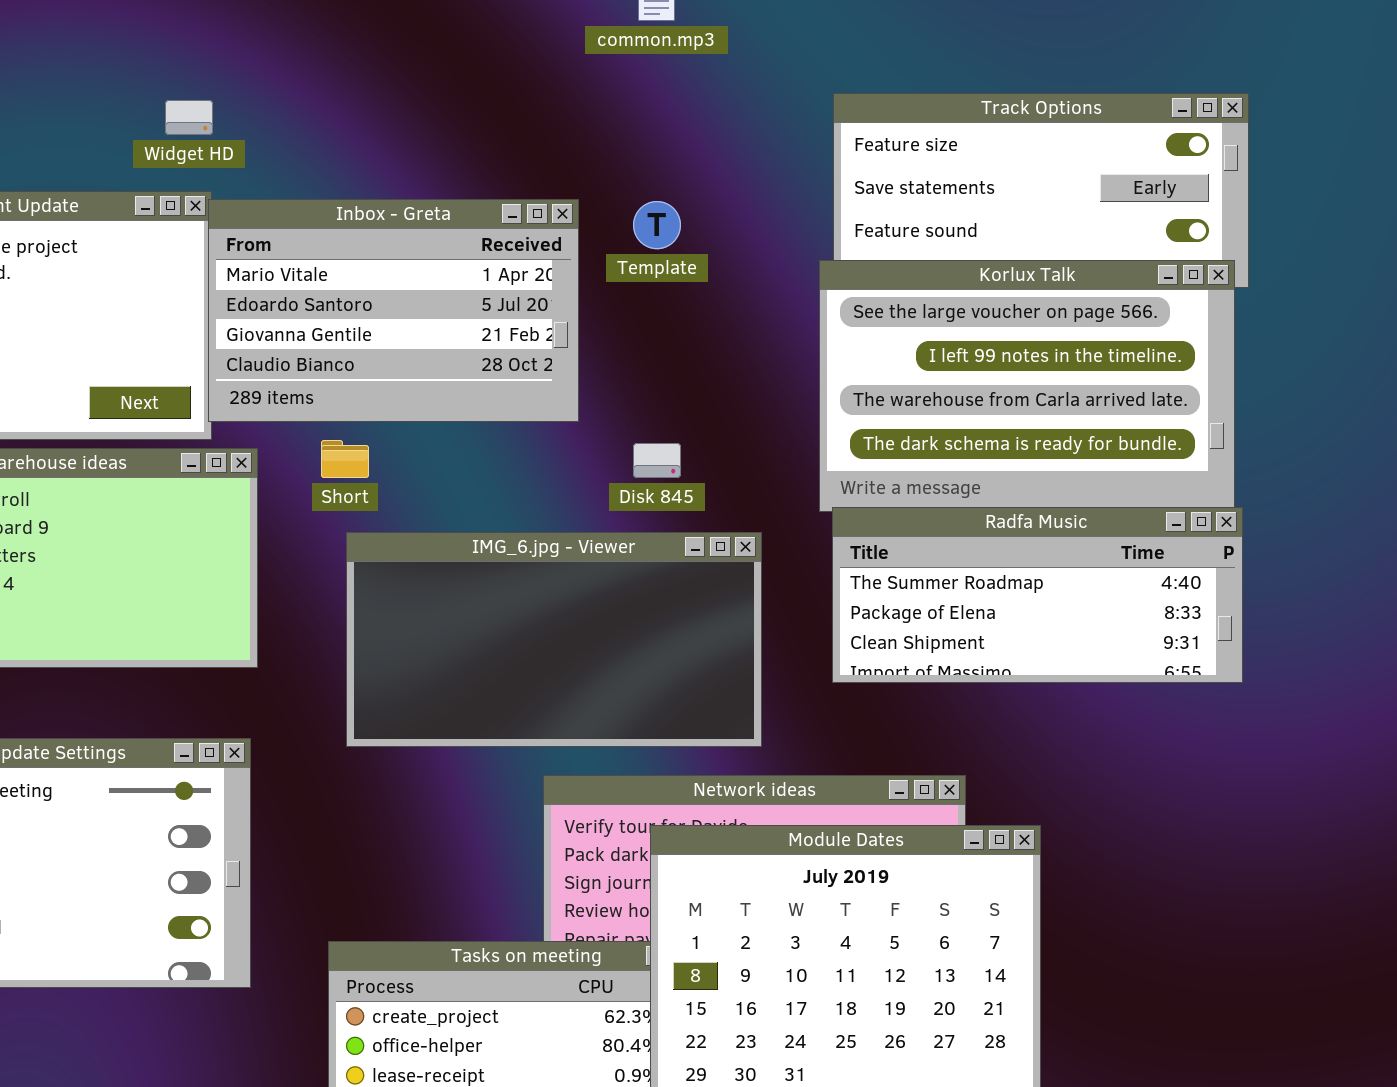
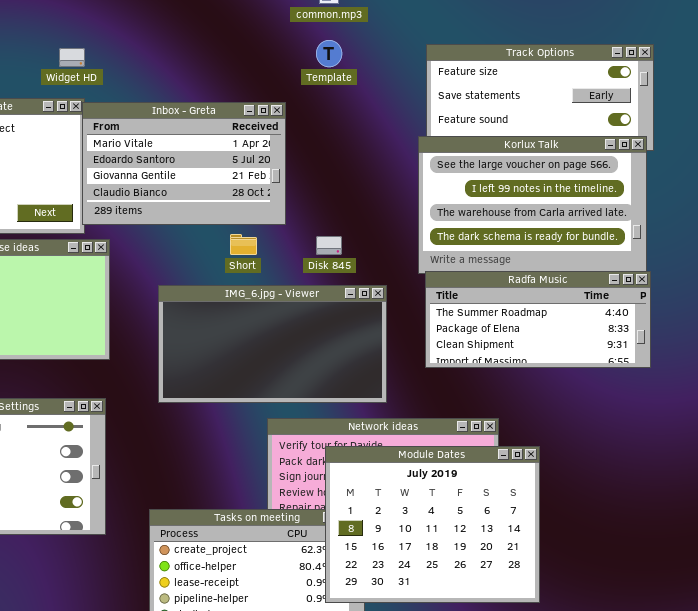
Template: [633,201,681,249] -> [316,40,342,67], moved
Short: [321,440,369,478] -> [230,234,257,255], moved

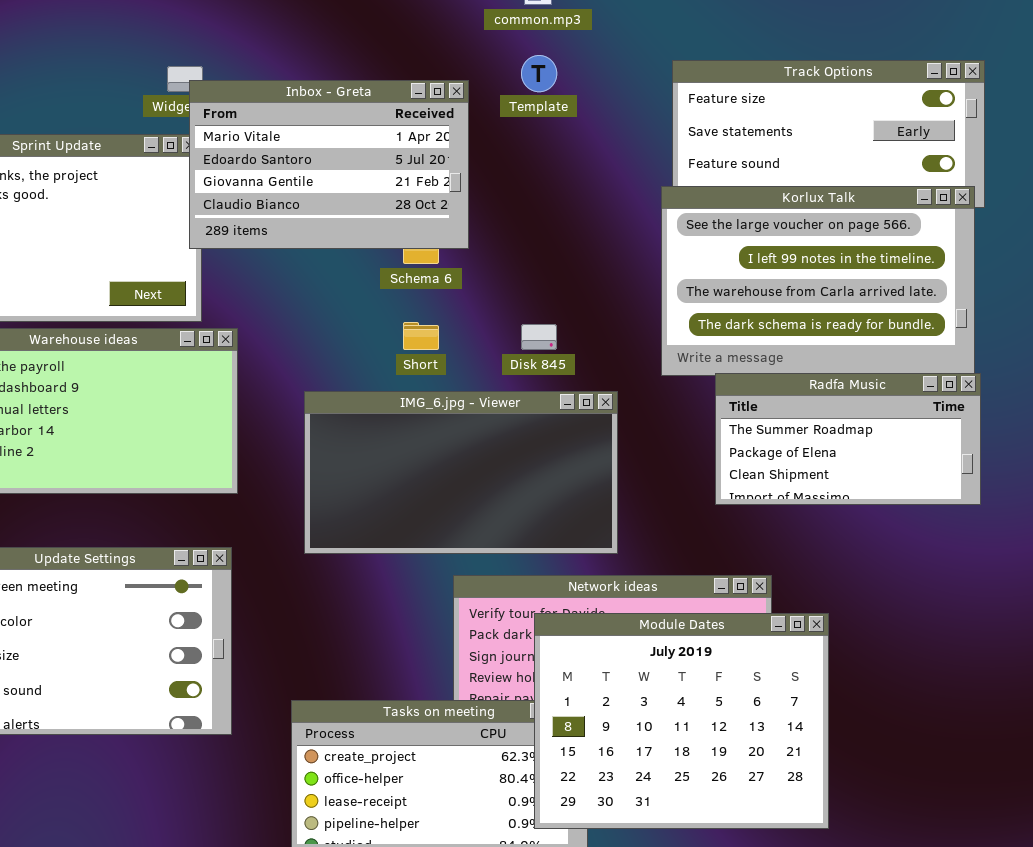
Inbox - Greta: [82,102,286,225] -> [189,80,469,249], moved
Radfa Music: [425,271,651,368] -> [715,373,981,505], resized

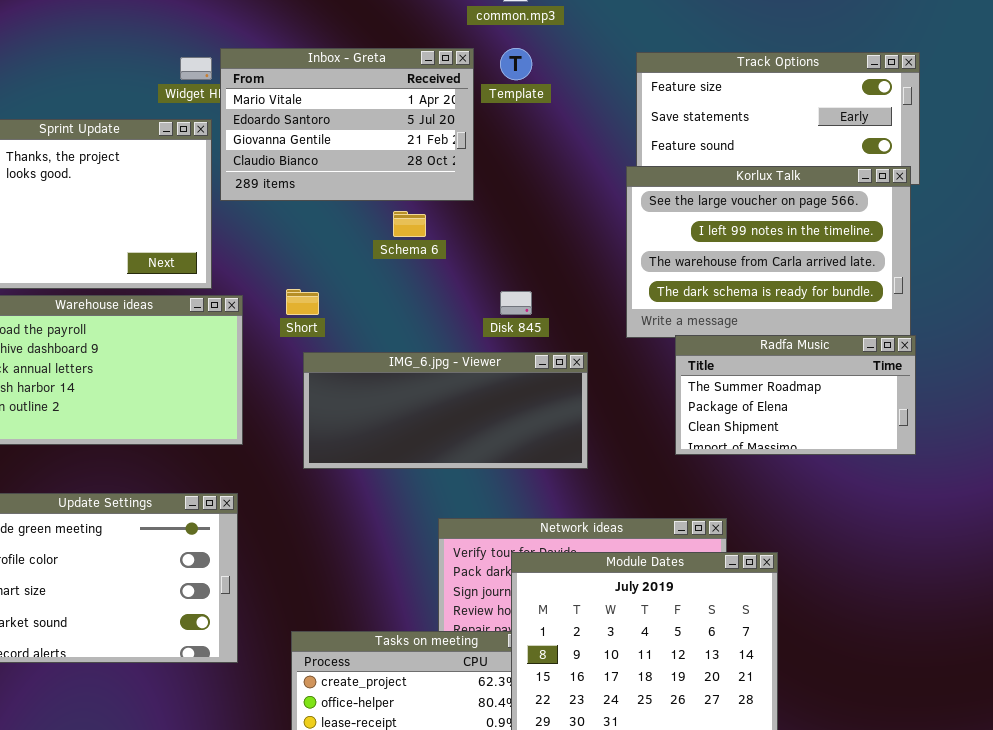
Inbox - Greta: [189,80,469,249] -> [220,48,474,201], moved
Short: [403,322,439,350] -> [286,289,319,315], moved
IMG_6.jpg - Viewer: [304,391,618,554] -> [303,352,588,469], resized

